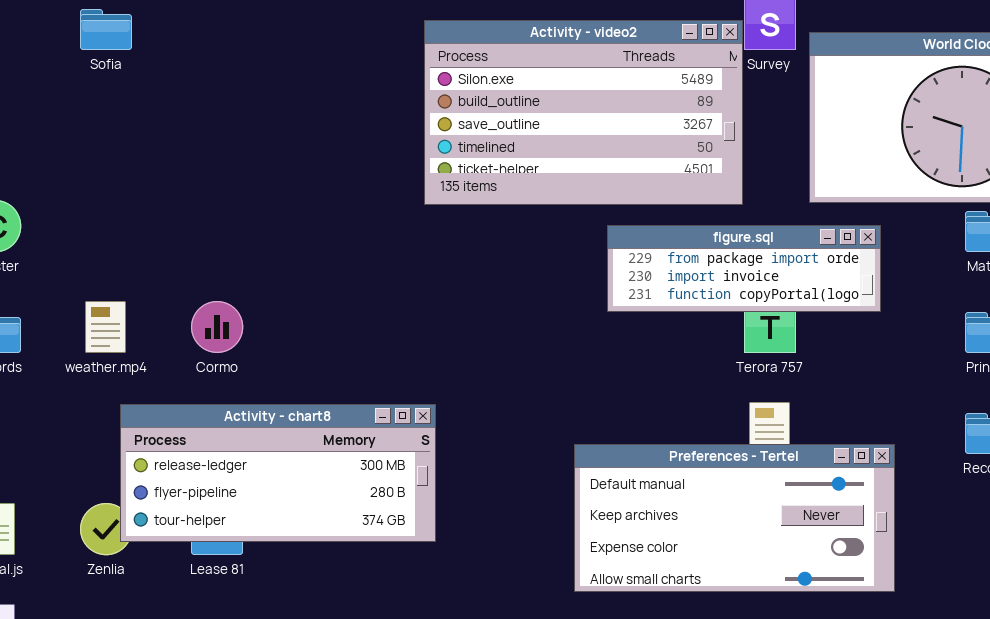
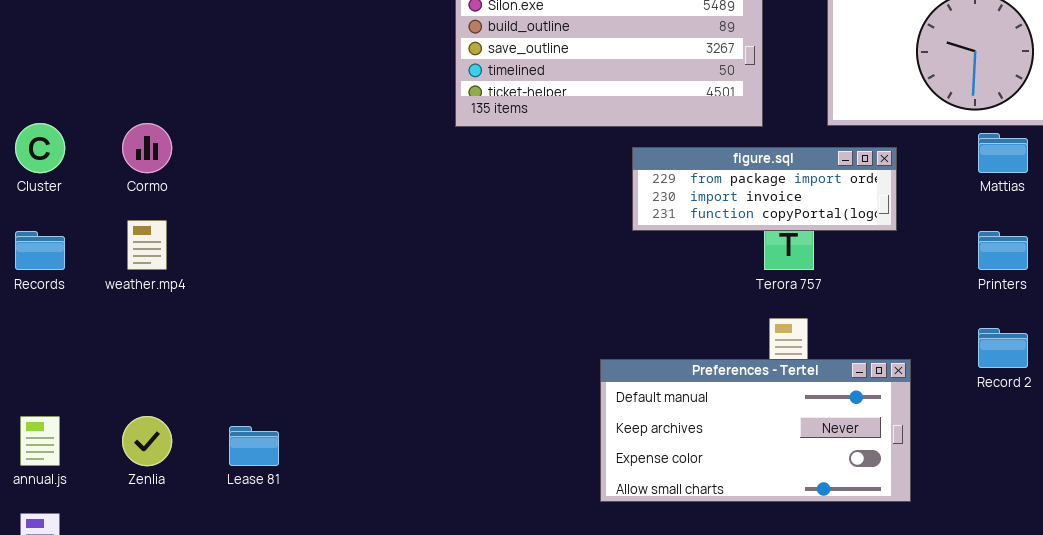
Cormo: [191,301,243,353] -> [122,123,172,173], moved
Activity - chart8: [120,404,436,542] -> none, closed

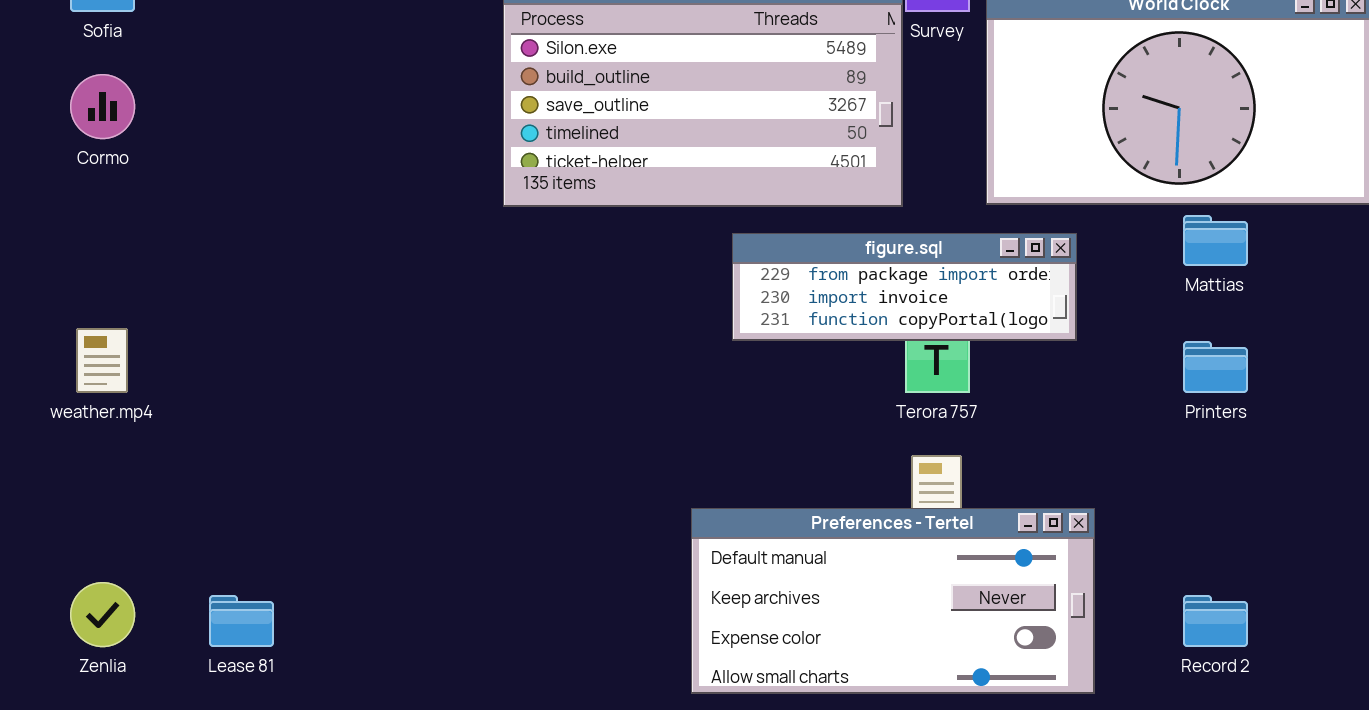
Cormo: [122,123,172,173] -> [70,74,135,139], moved
Record 2: [978,328,1028,368] -> [1183,595,1248,647], moved

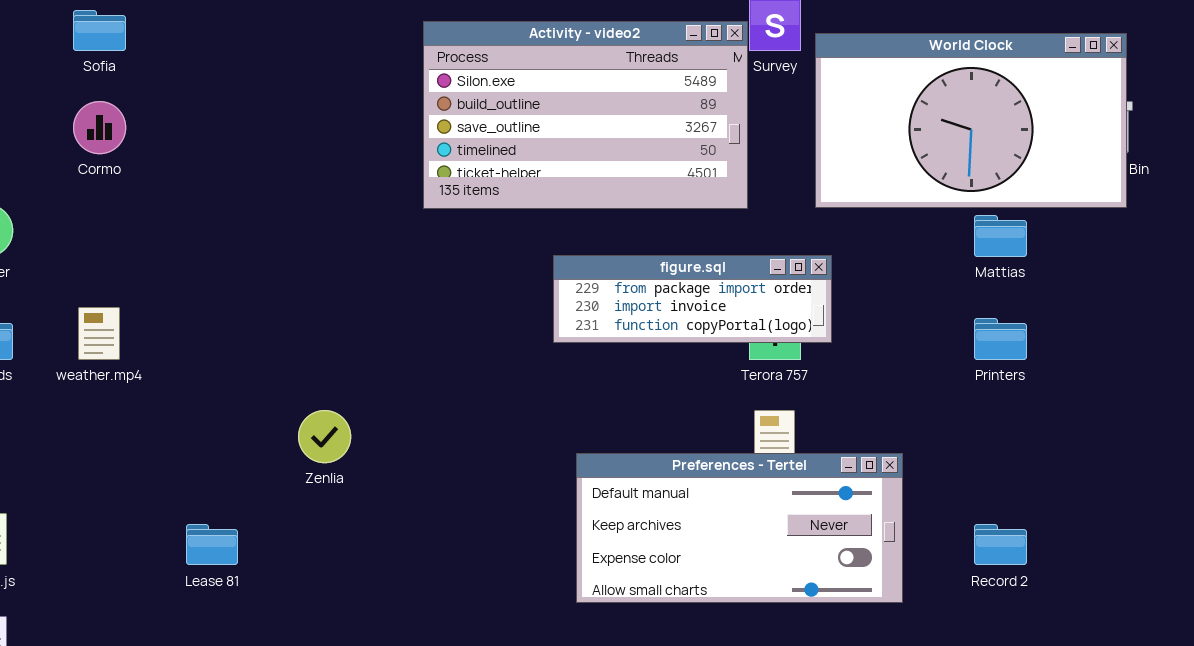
figure.sql: [732,233,1077,341] -> [553,255,832,343], moved
Zenlia: [70,582,135,647] -> [298,410,351,463], moved

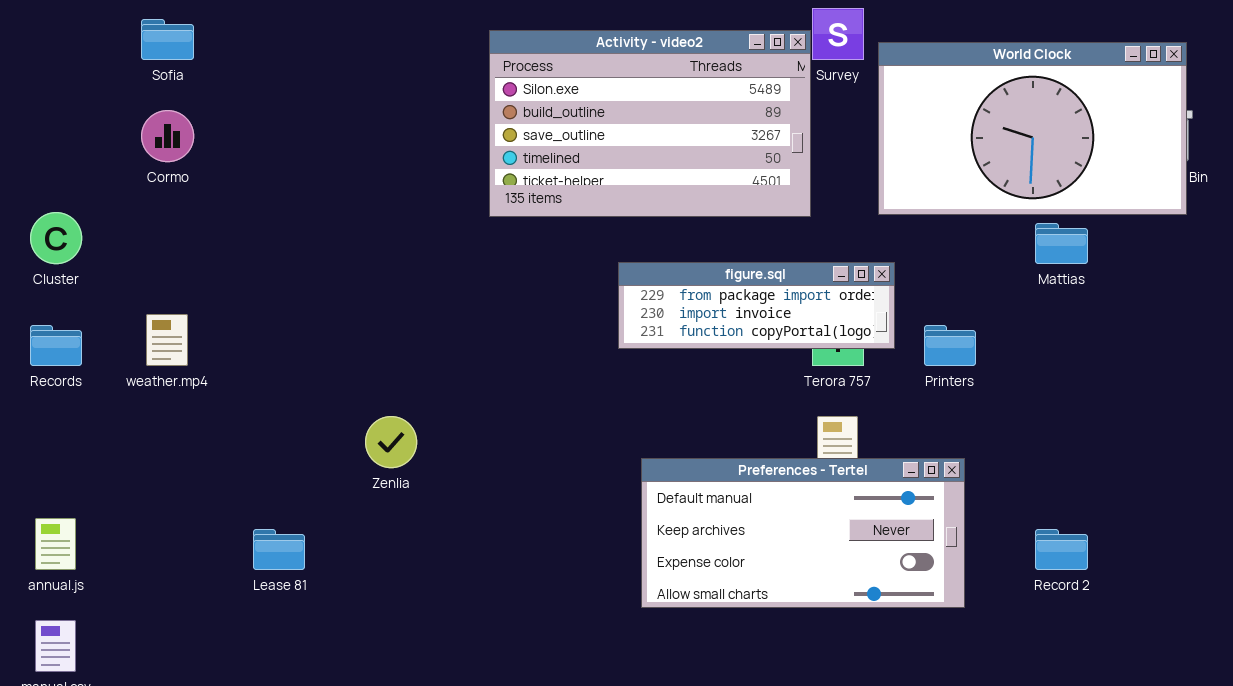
Printers: [974,318,1027,360] -> [924,325,976,366], moved

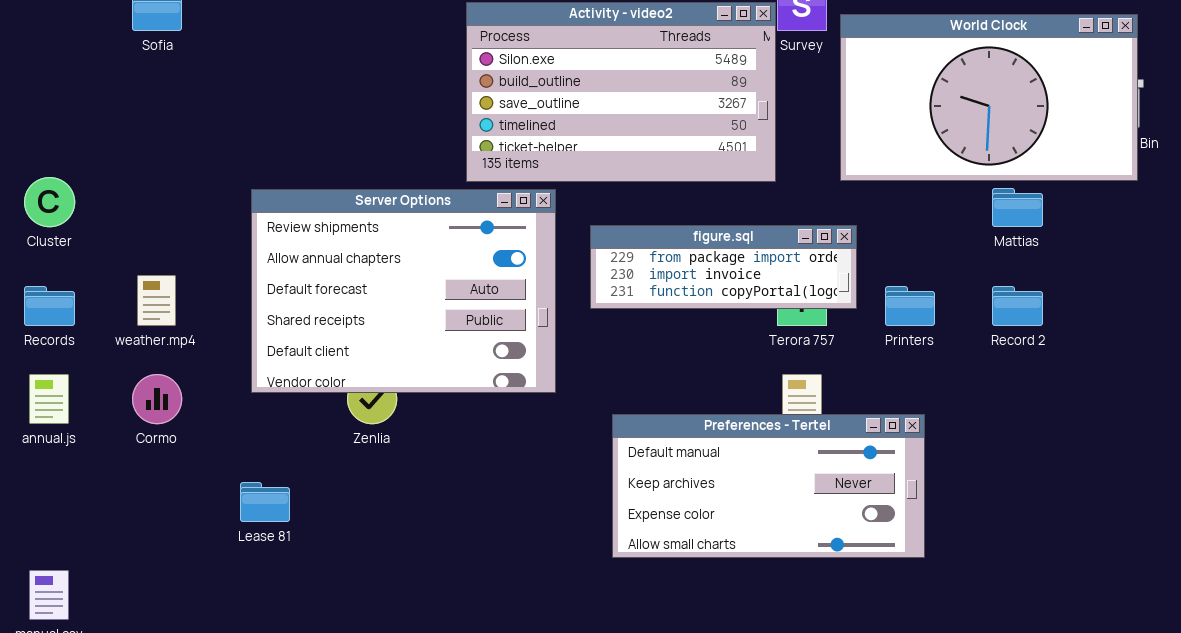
Cormo: [141,110,194,162] -> [132,374,182,424], moved
Server Options: none -> [251,189,556,393], opened
annual.js: [35,518,76,570] -> [29,374,69,424], moved
Record 2: [1035,529,1088,570] -> [992,286,1043,326], moved

